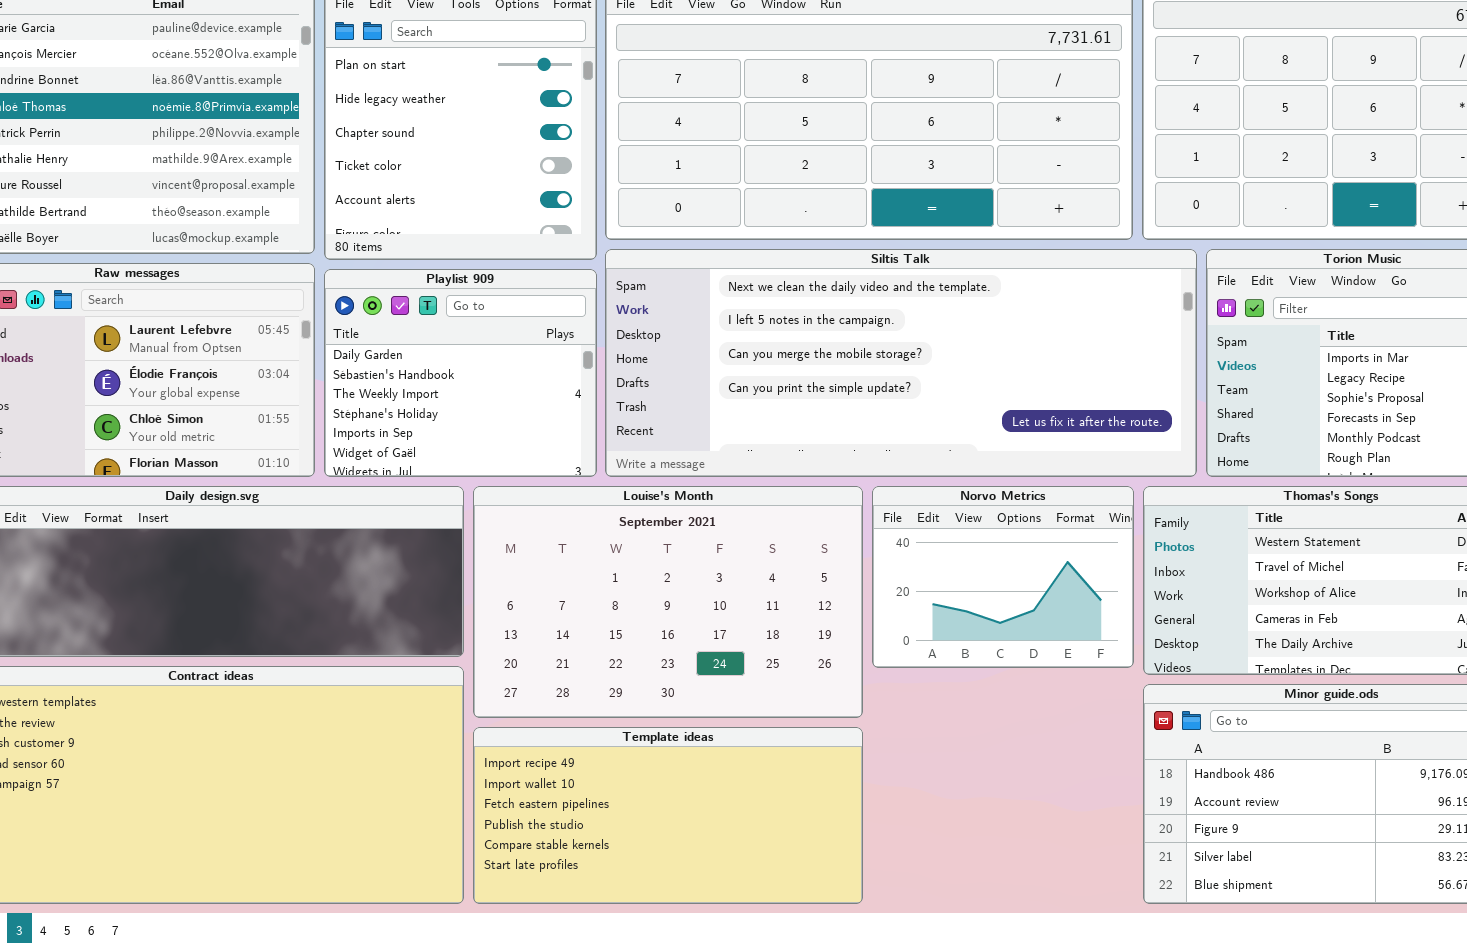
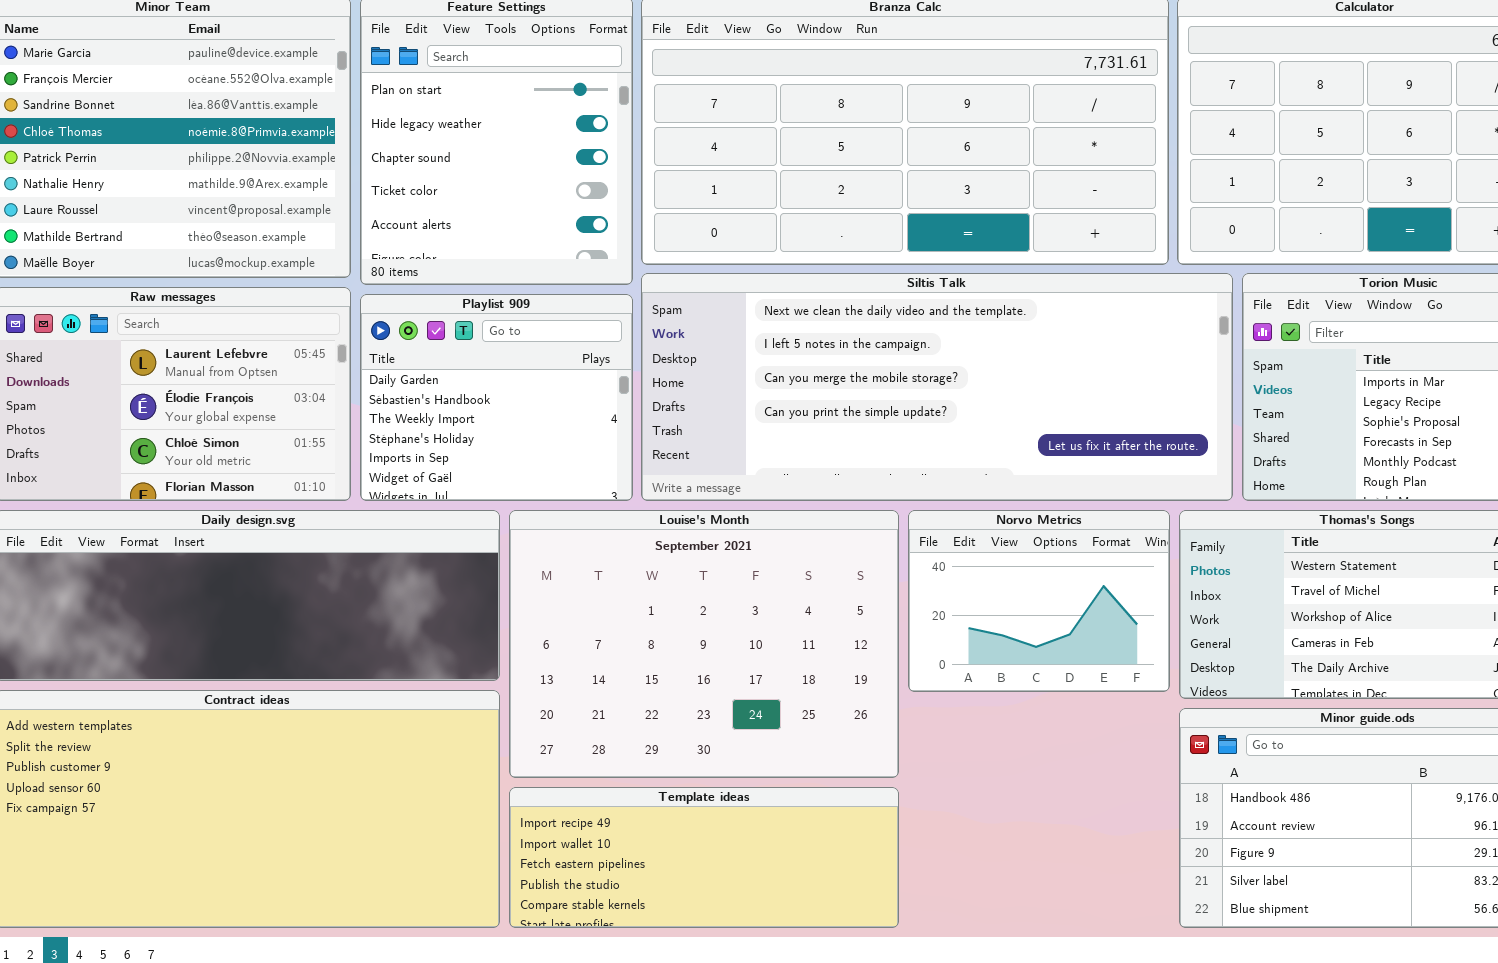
Louise's Month: [473,486,863,718] -> [509,510,899,778], resized
Template ideas: [473,727,863,904] -> [509,787,899,928], resized

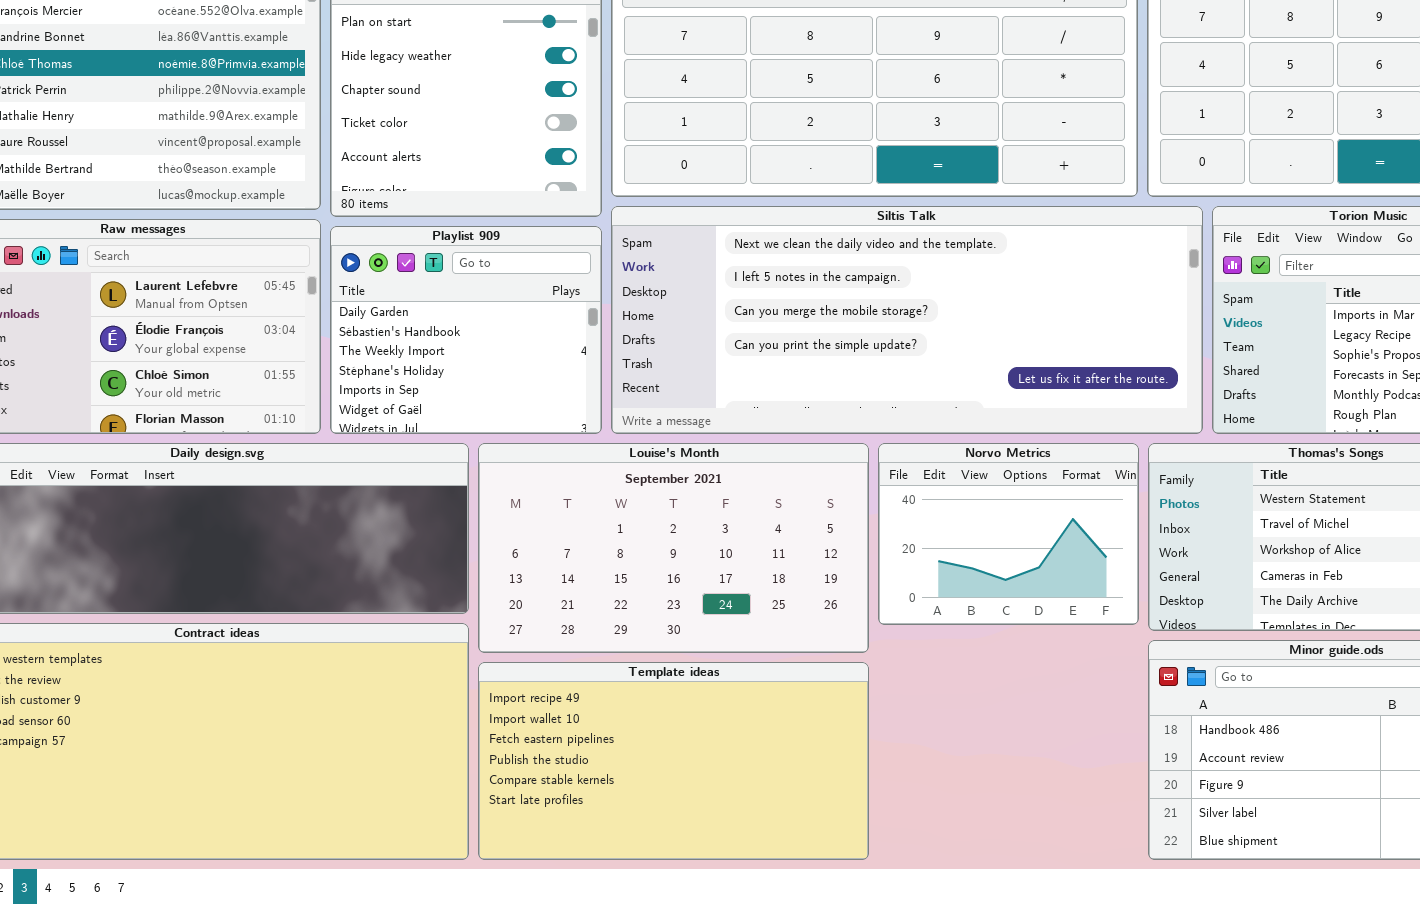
Louise's Month: [509,510,899,778] -> [478,443,869,653], resized
Template ideas: [509,787,899,928] -> [478,662,869,860], resized

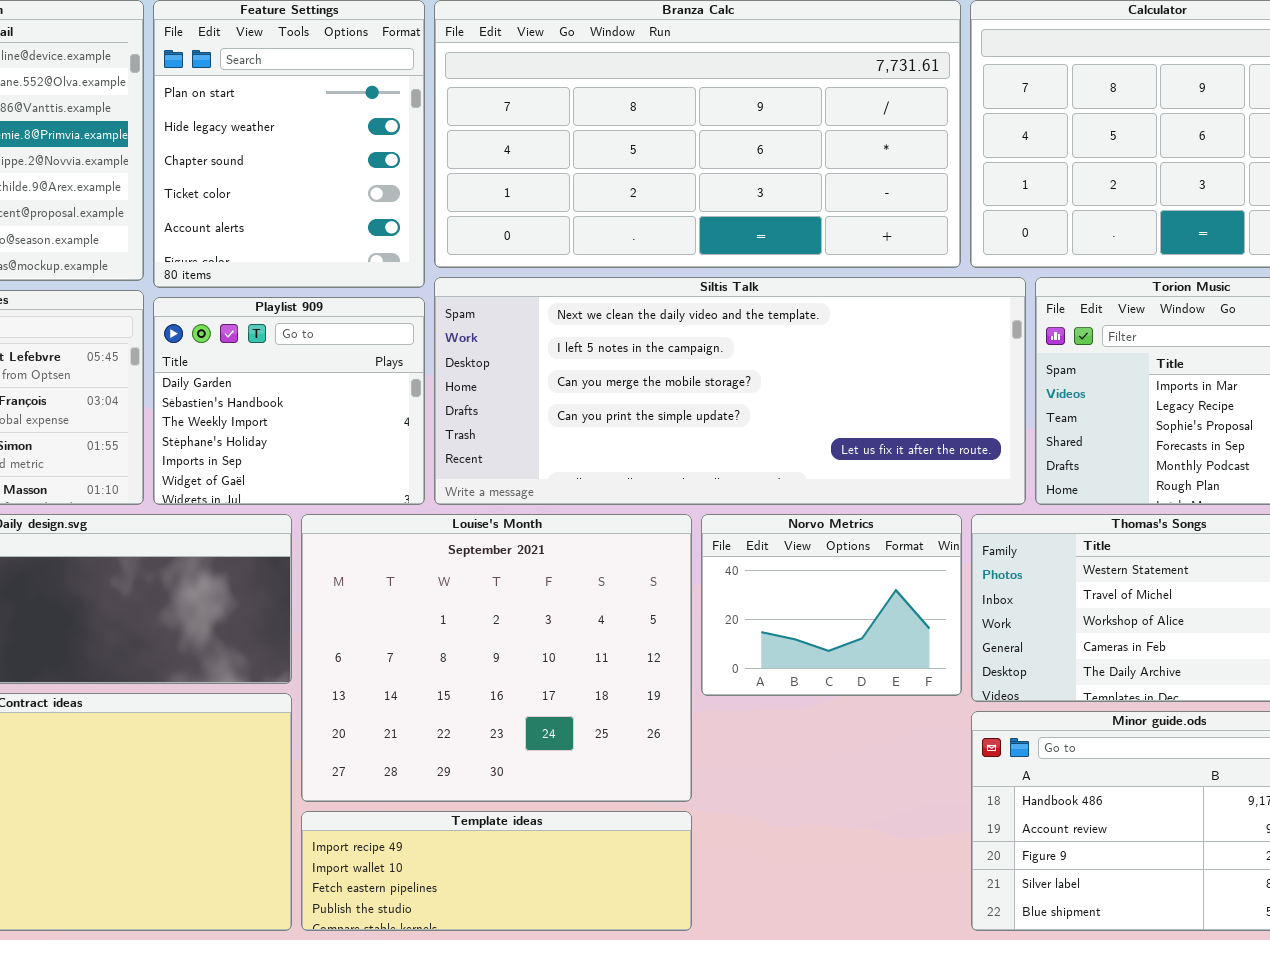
Louise's Month: [478,443,869,653] -> [301,514,692,802], resized
Template ideas: [478,662,869,860] -> [301,811,692,931], resized

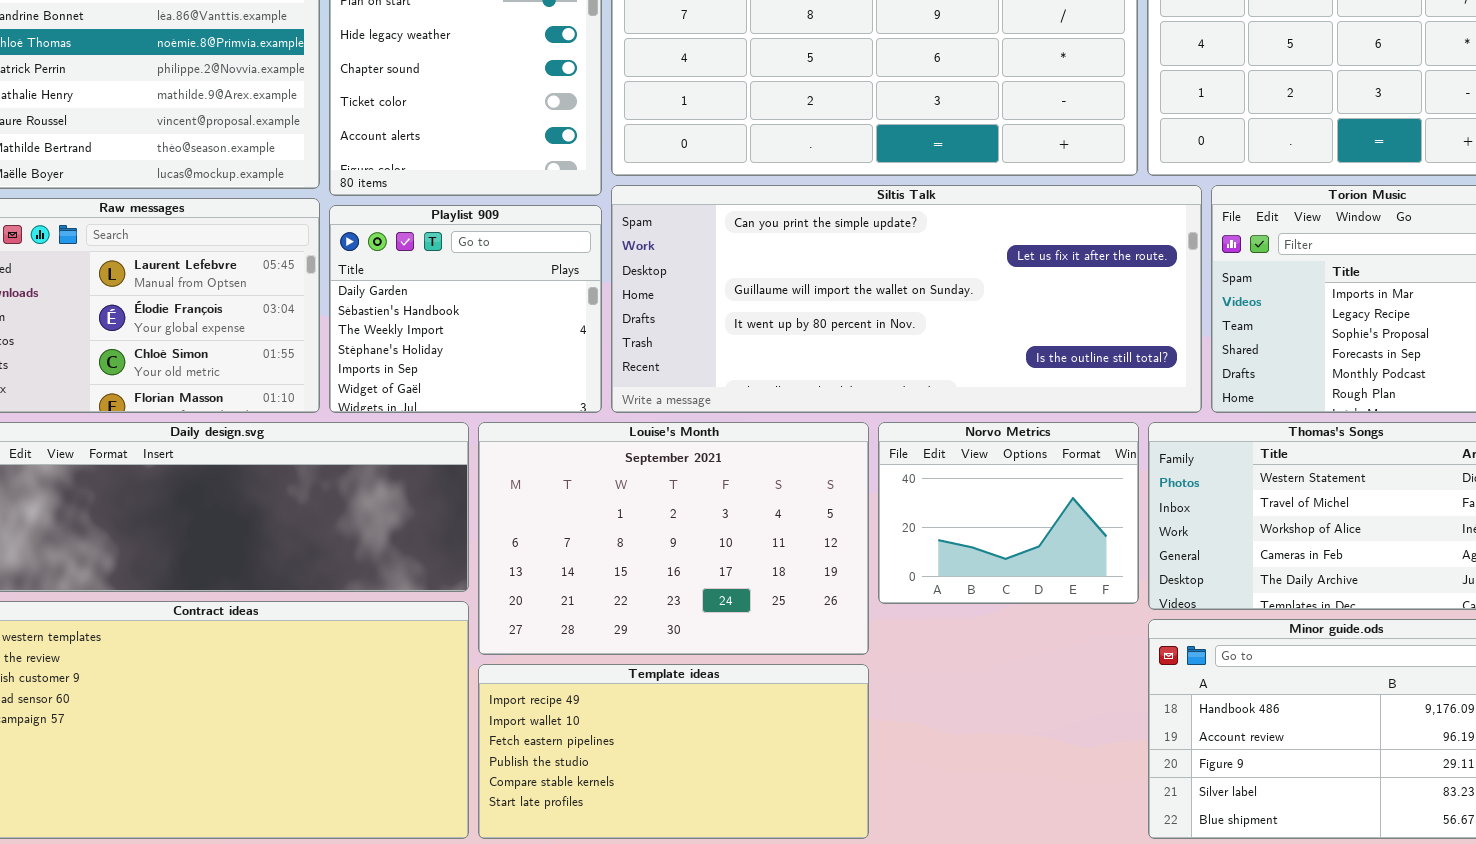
Siltis Talk: [434,277,1026,505] -> [611,185,1202,413], scrolled down 3 rows
Louise's Month: [301,514,692,802] -> [478,422,869,655], resized
Template ideas: [301,811,692,931] -> [478,664,869,839], resized

